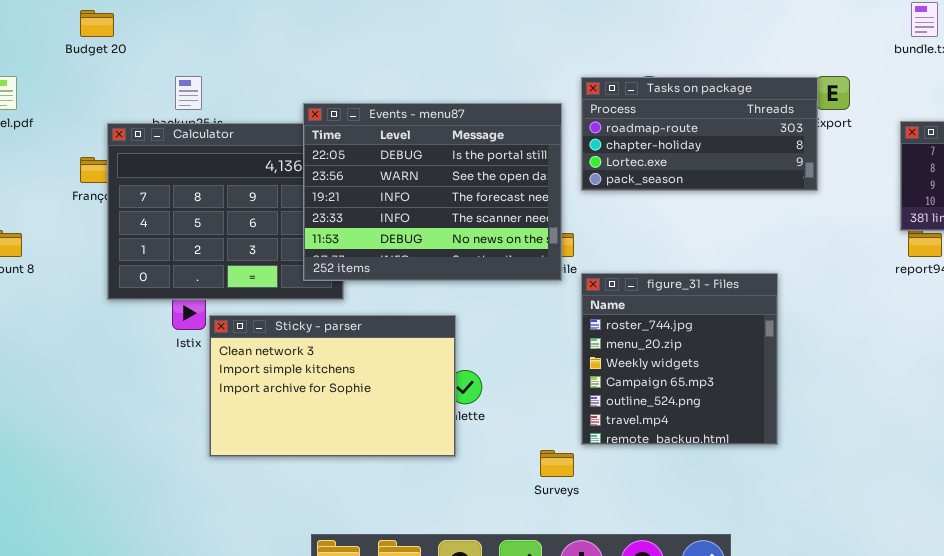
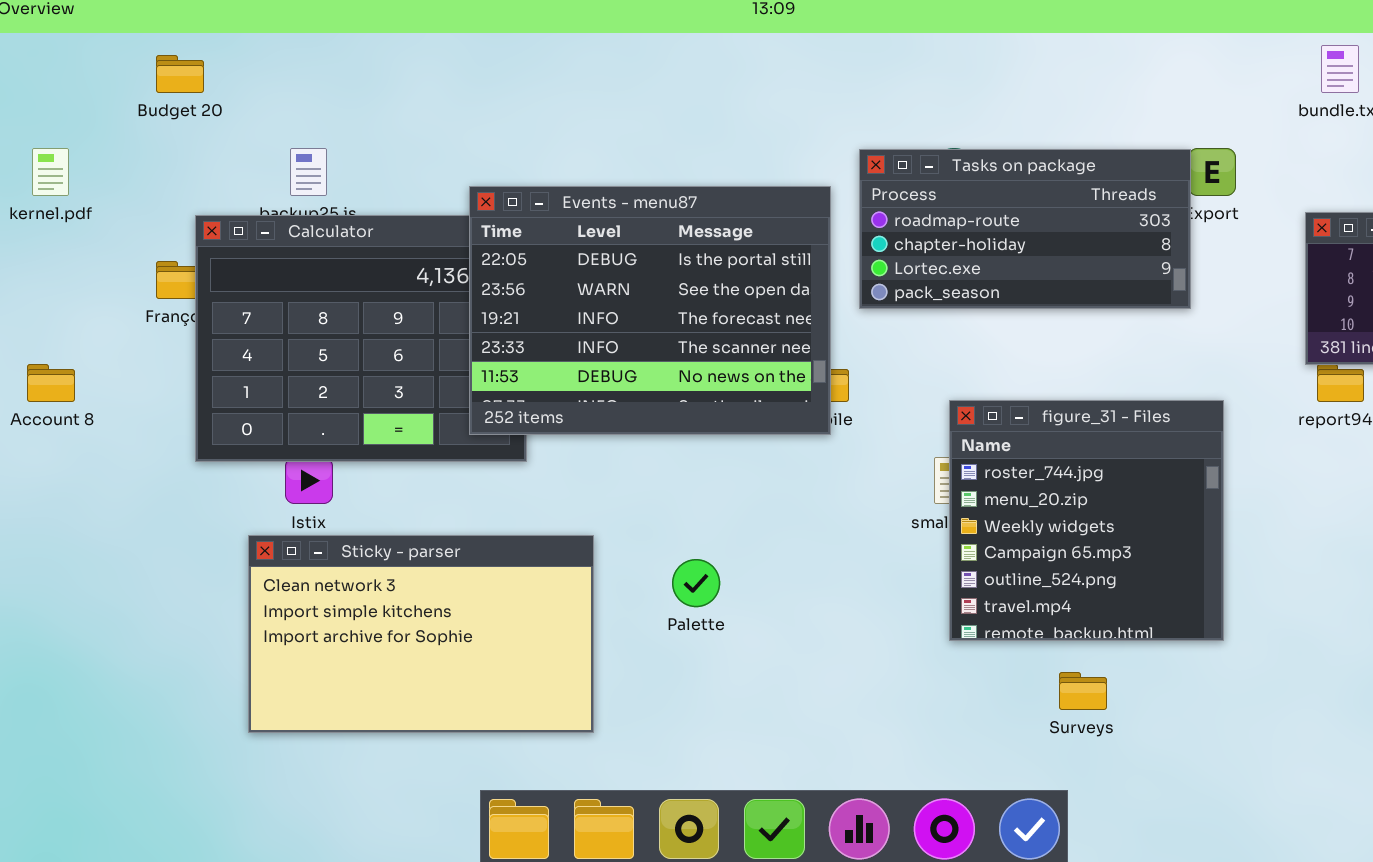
figure_31 - Files: [581,273,778,445] -> [949,400,1224,641], moved
Sticky - parser: [209,315,456,457] -> [248,535,594,733], moved
Surveys: [540,450,574,477] -> [1059,672,1107,710], moved

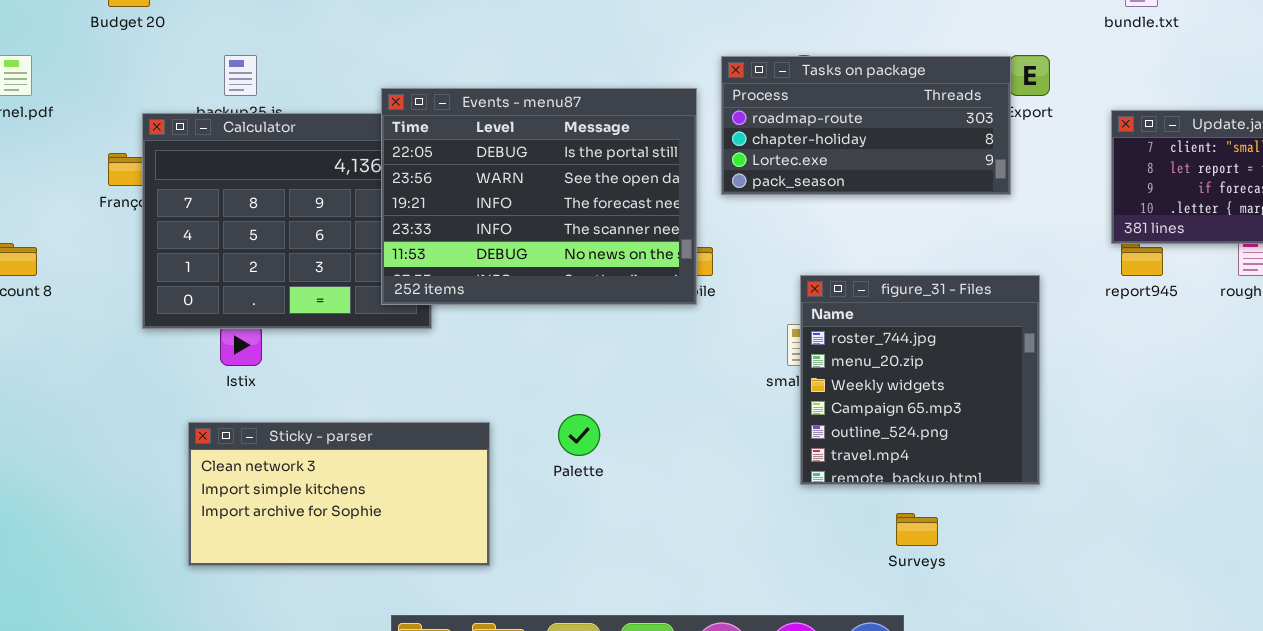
Sticky - parser: [248,535,594,733] -> [188,422,490,566], resized

